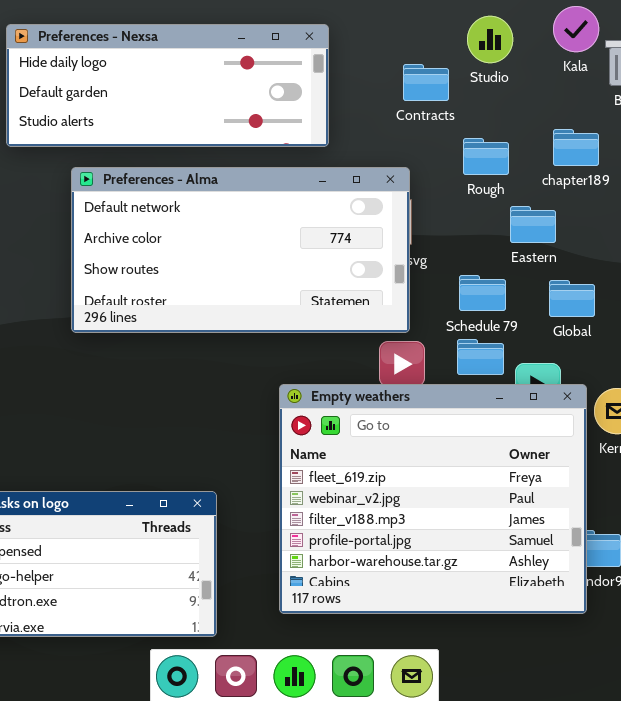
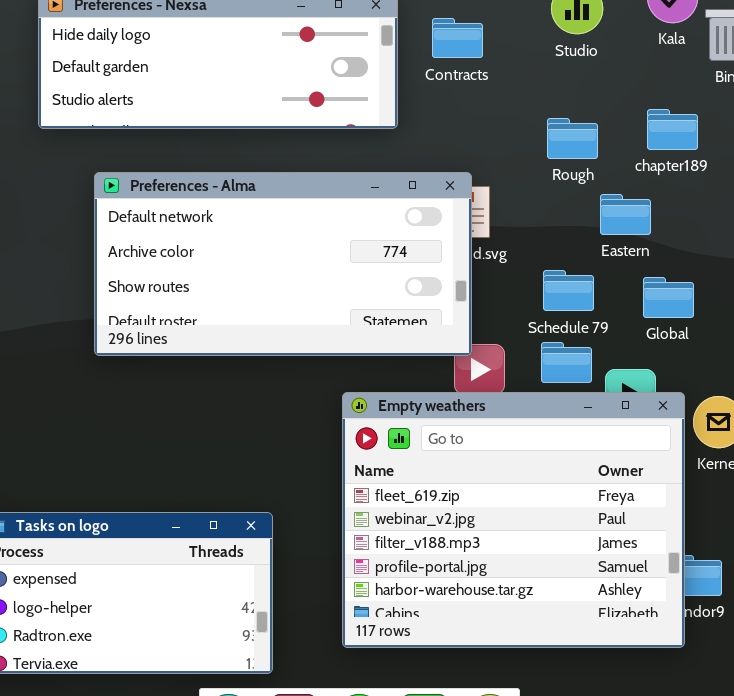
Contracts: [403,64,449,101] -> [432,18,483,58], moved
Preferences - Alma: [71,167,410,333] -> [94,172,472,356], moved

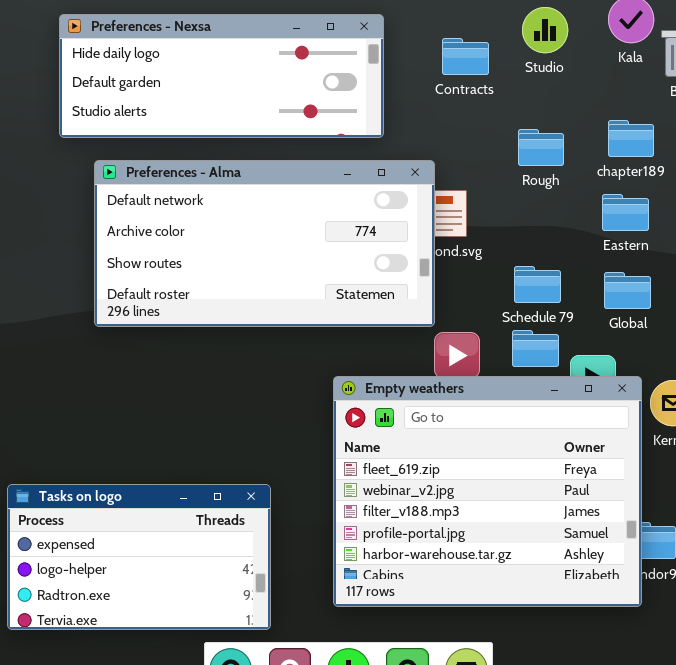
Contracts: [432,18,483,58] -> [442,38,489,75], moved
Preferences - Alma: [94,172,472,356] -> [94,160,435,327], moved
Eastern: [600,194,651,235] -> [602,194,649,231], moved

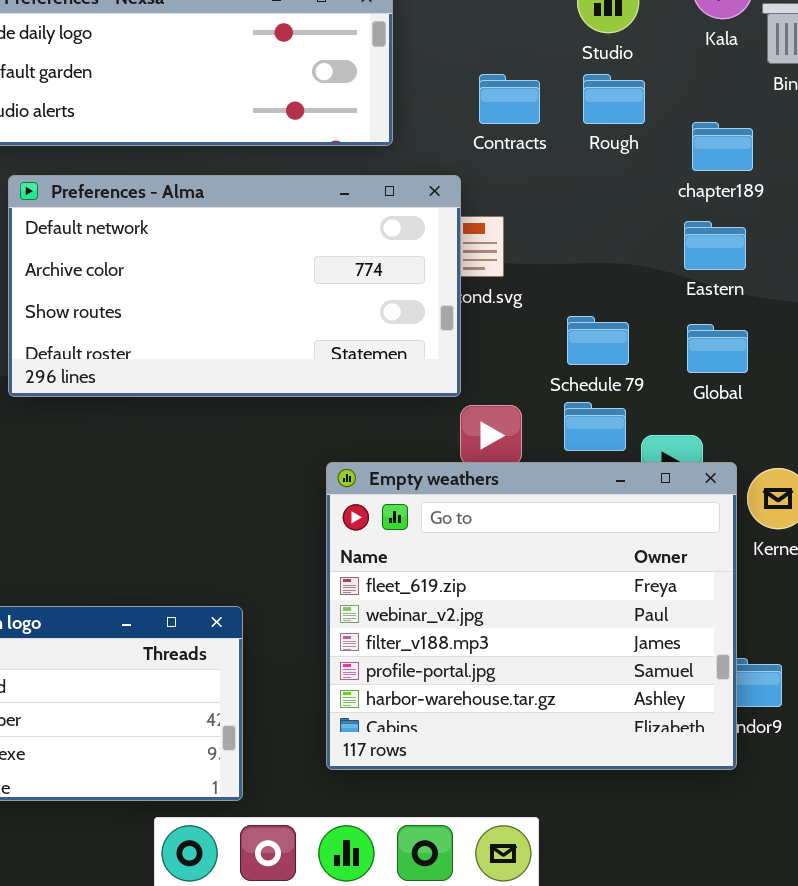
Contracts: [442,38,489,75] -> [479,74,540,124], moved
Rough: [518,129,564,166] -> [583,74,645,124], moved

